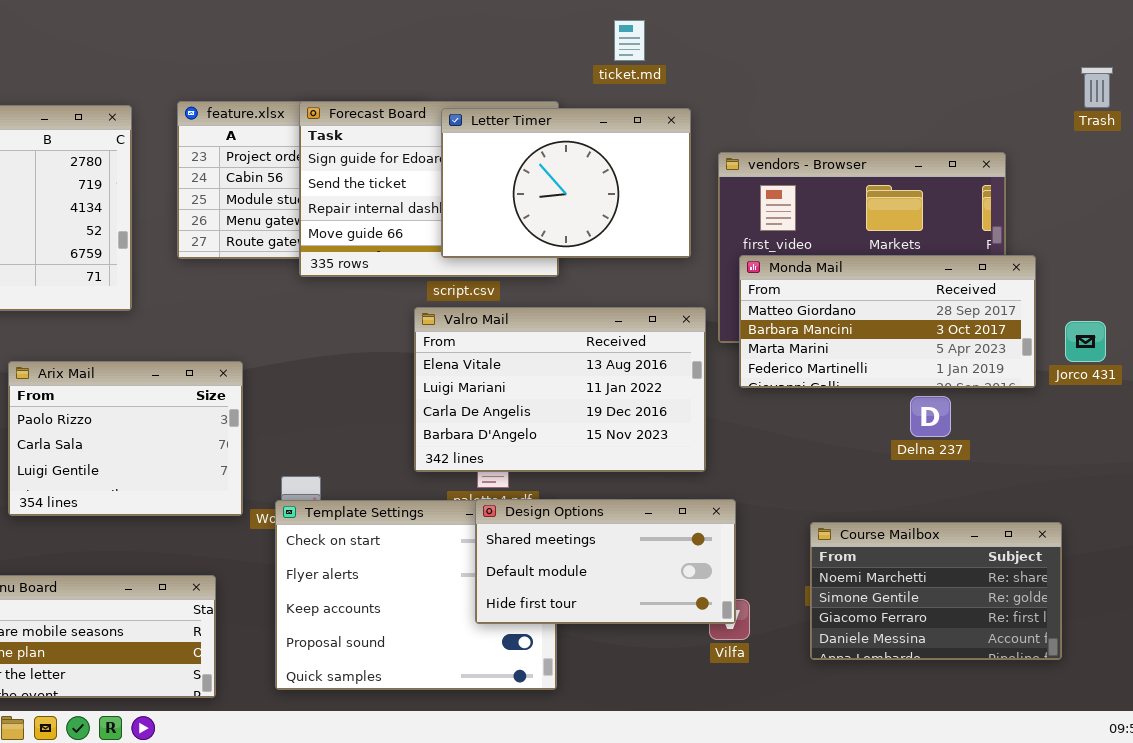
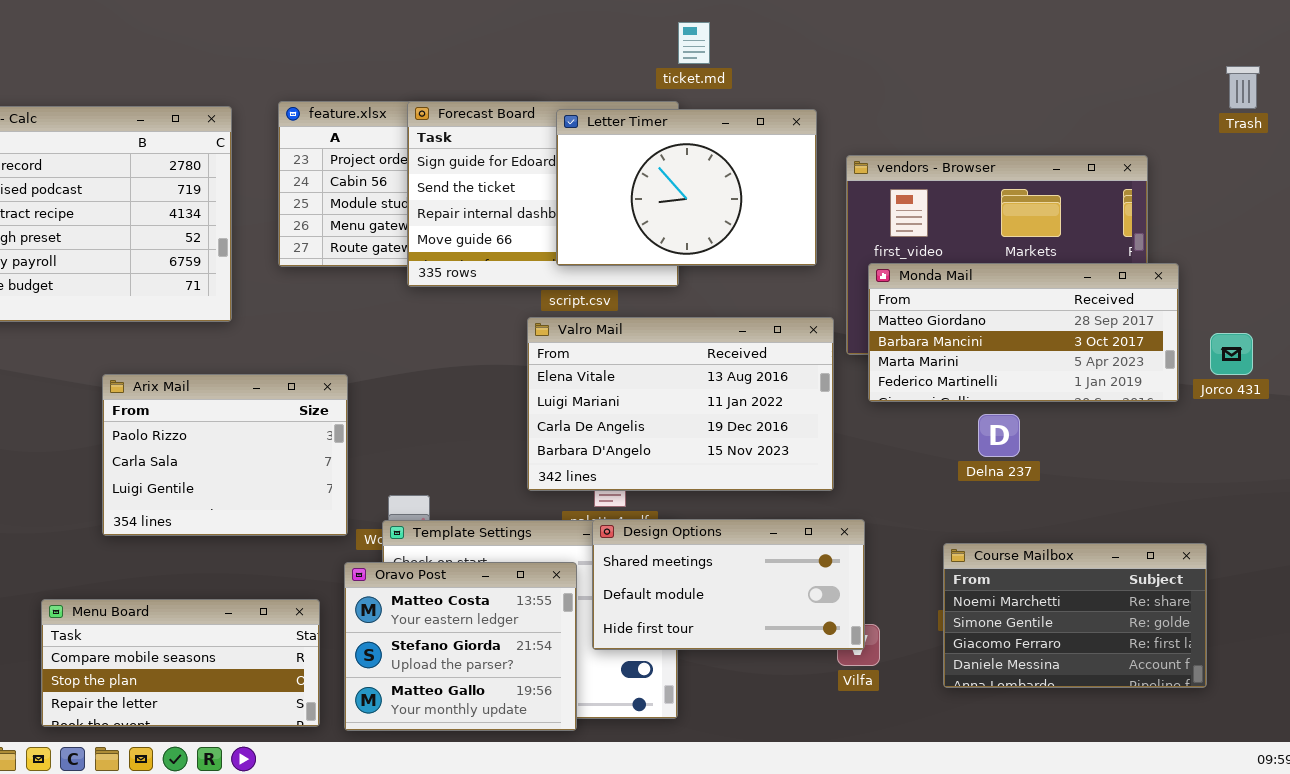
ticket.md: [614,20,645,61] -> [678,22,710,64], moved
Delna 237: [910,396,951,437] -> [978,414,1020,457], moved
Oravo Post: none -> [344,562,577,731], opened

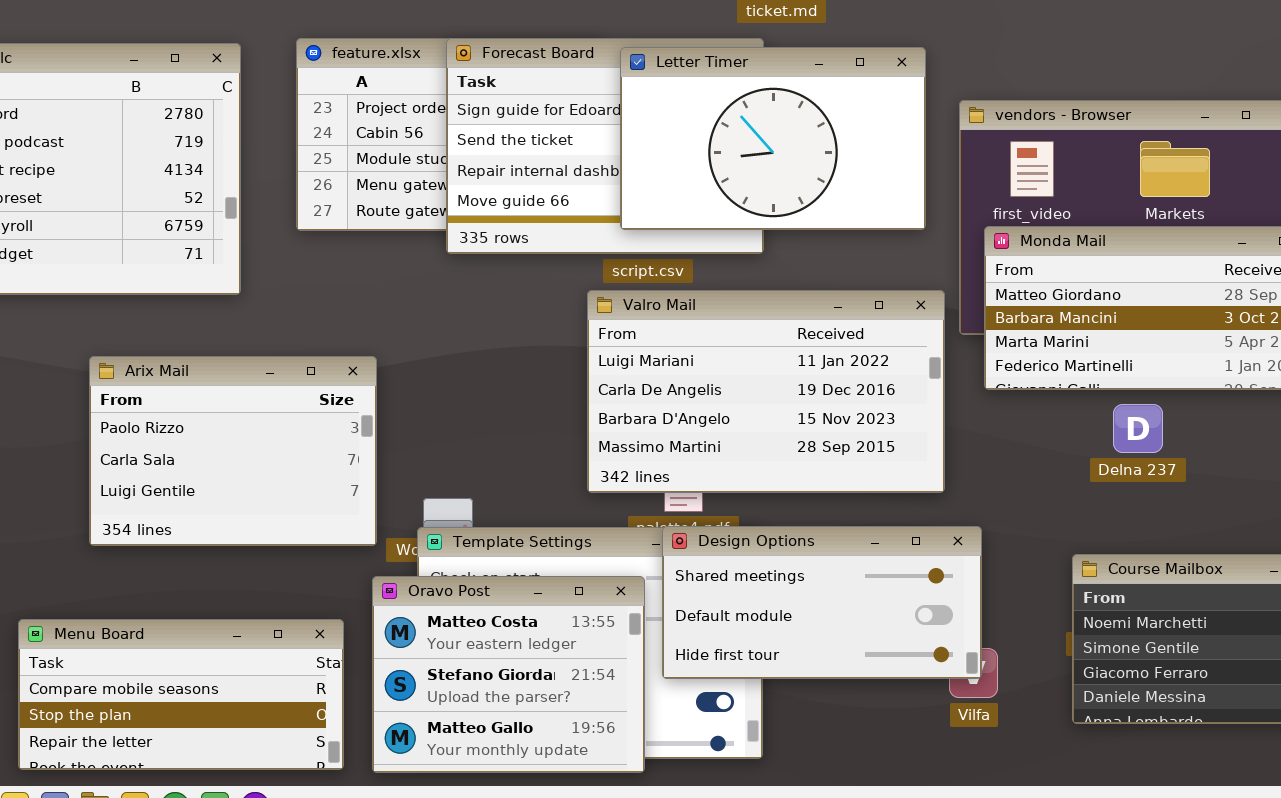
Valro Mail: [527,317,834,491] -> [587,290,945,493], scrolled down 1 row

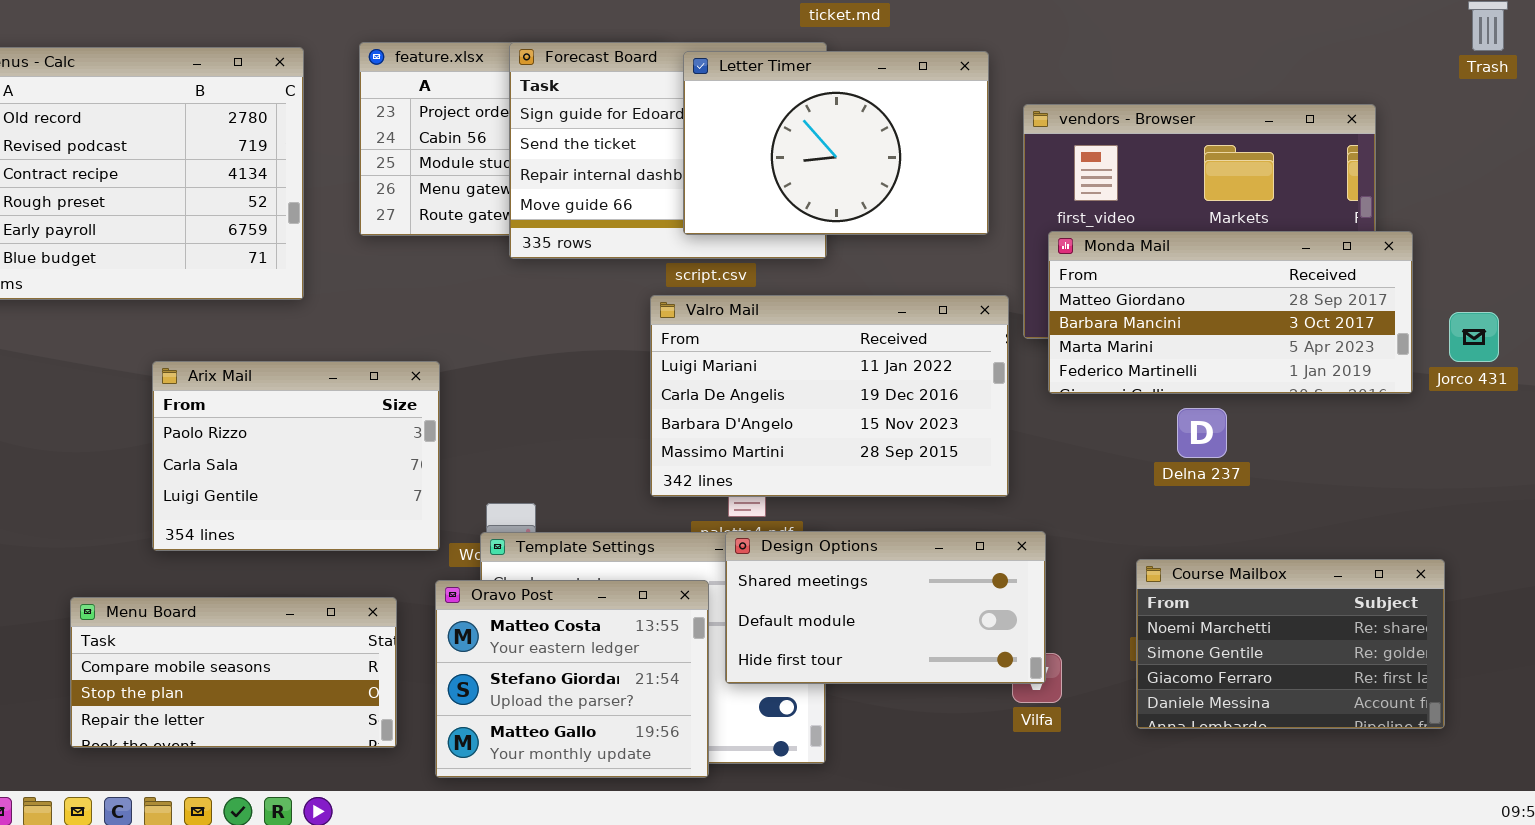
Menu Board: [18,619,344,770] -> [70,597,397,748], moved

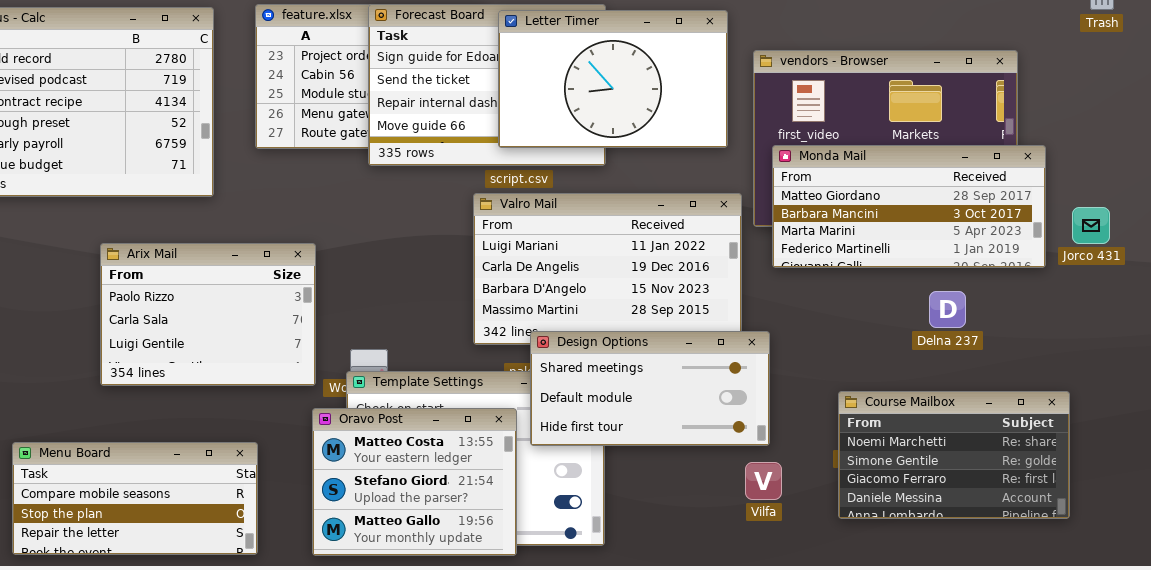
Delna 237: [1177,408,1227,458] -> [929,291,966,328], moved
Design Options: [725,531,1046,684] -> [530,331,770,446], moved
Menu Board: [70,597,397,748] -> [12,442,258,555], moved

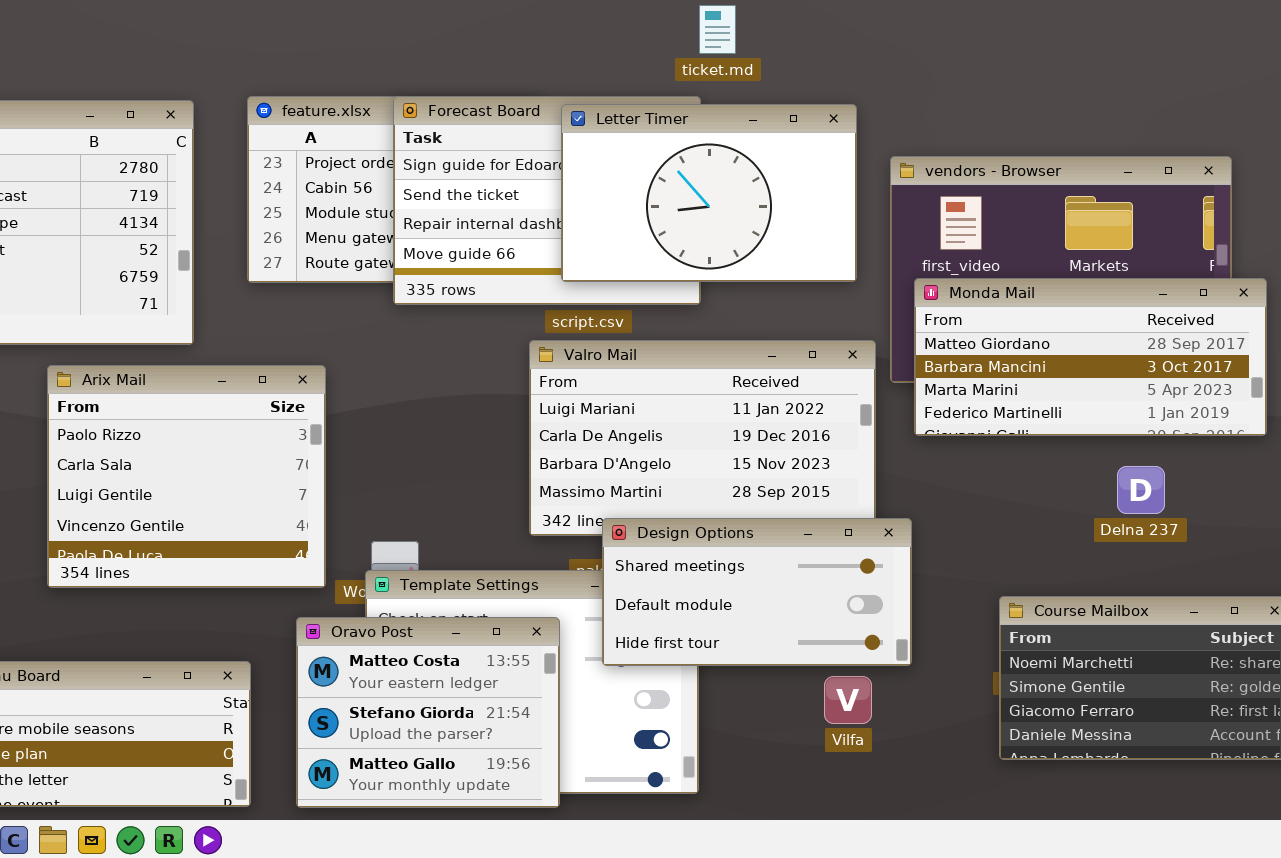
Arix Mail: [100,243,316,386] -> [47,365,326,588], resized
Oravo Post: [312,408,517,556] -> [296,617,560,808], moved
Vilfa: [745,462,782,500] -> [824,676,872,724], moved

